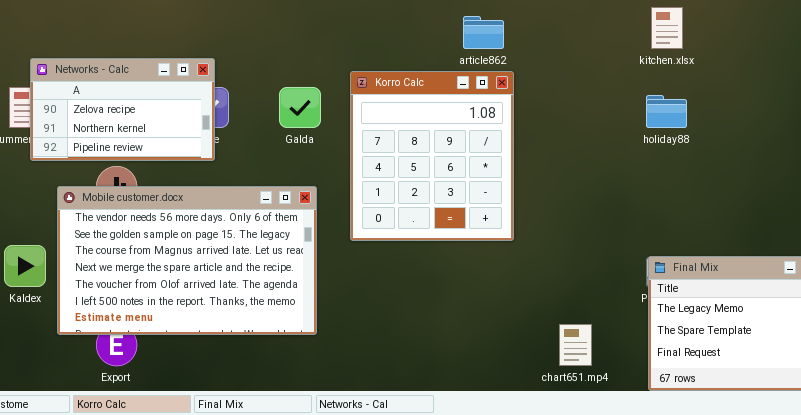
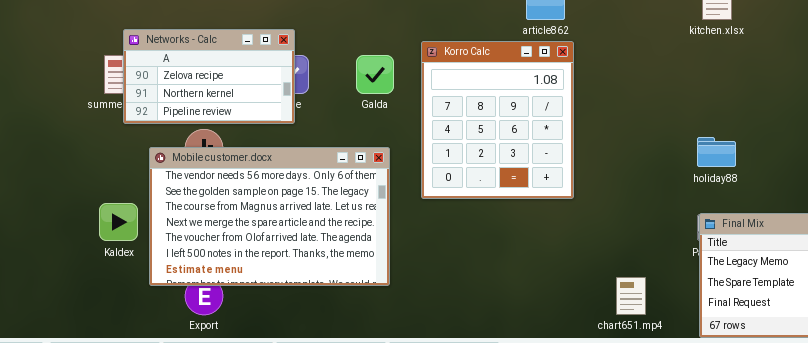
holiday88: [646,95,687,128] -> [697,137,736,167], moved

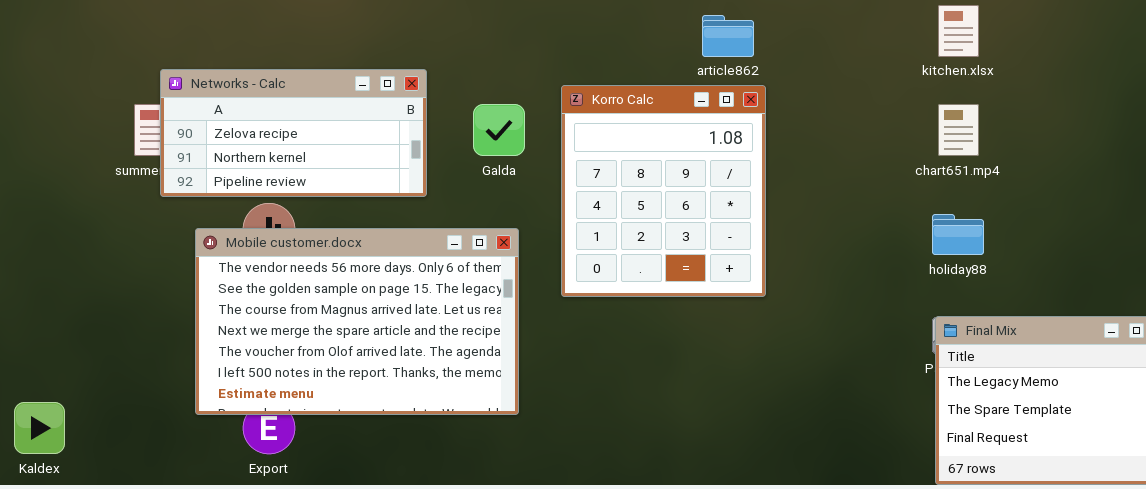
Networks - Calc: [123,29,295,124] -> [160,69,427,197], resized
Kaldex: [99,203,138,241] -> [14,402,65,454], moved
chart651.mp4: [616,277,646,315] -> [938,104,979,156], moved

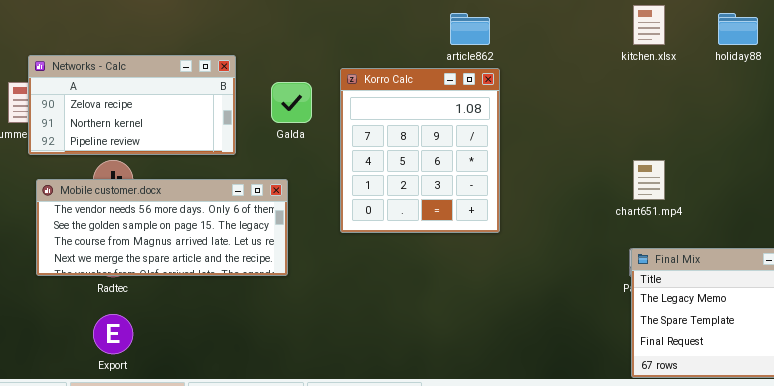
chart651.mp4: [938,104,979,156] -> [633,160,665,200], moved
holiday88: [932,214,984,255] -> [718,13,758,45], moved
Mobile customer.docx: [195,228,519,415] -> [36,179,288,276], moved, resized

